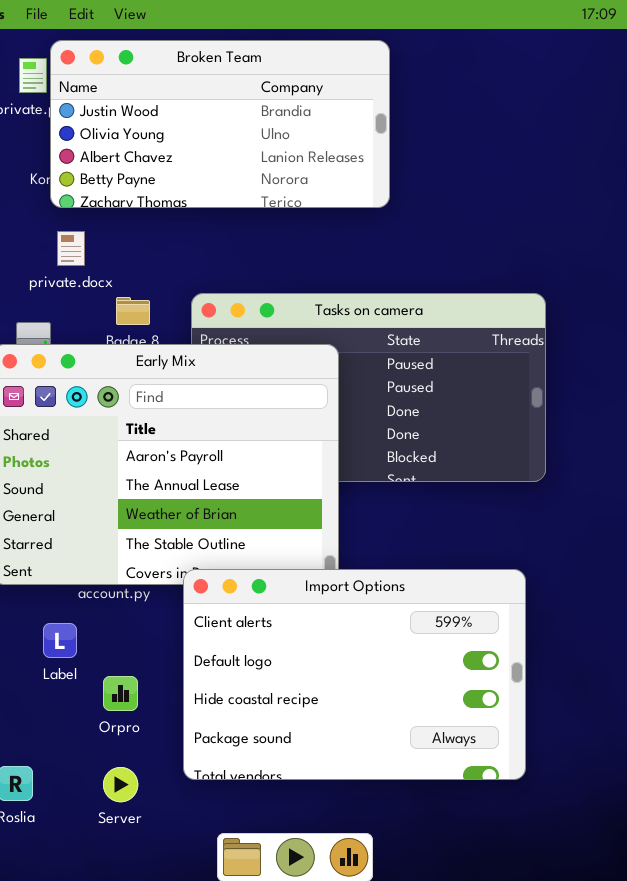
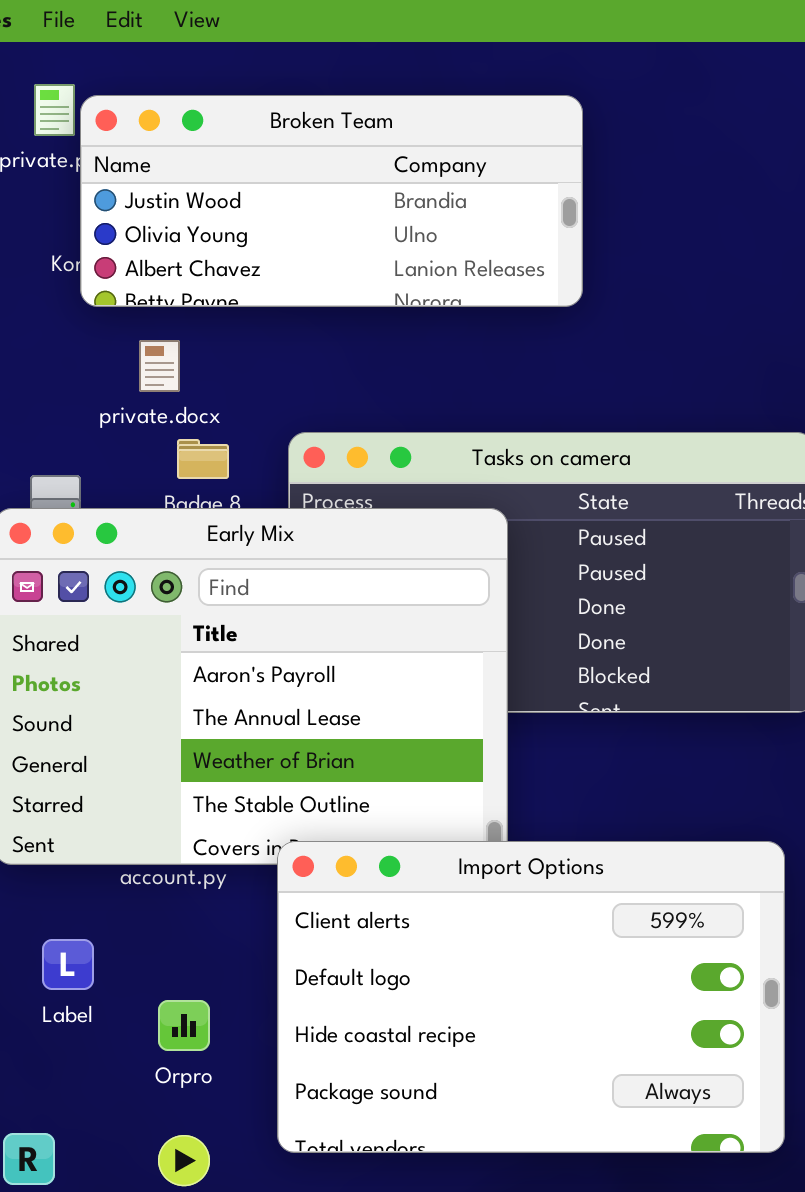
Broken Team: [50,40,390,208] -> [80,95,583,307], resized
private.docx: [57,231,85,266] -> [139,340,180,392], moved
Label: [43,623,77,658] -> [42,939,94,990], moved

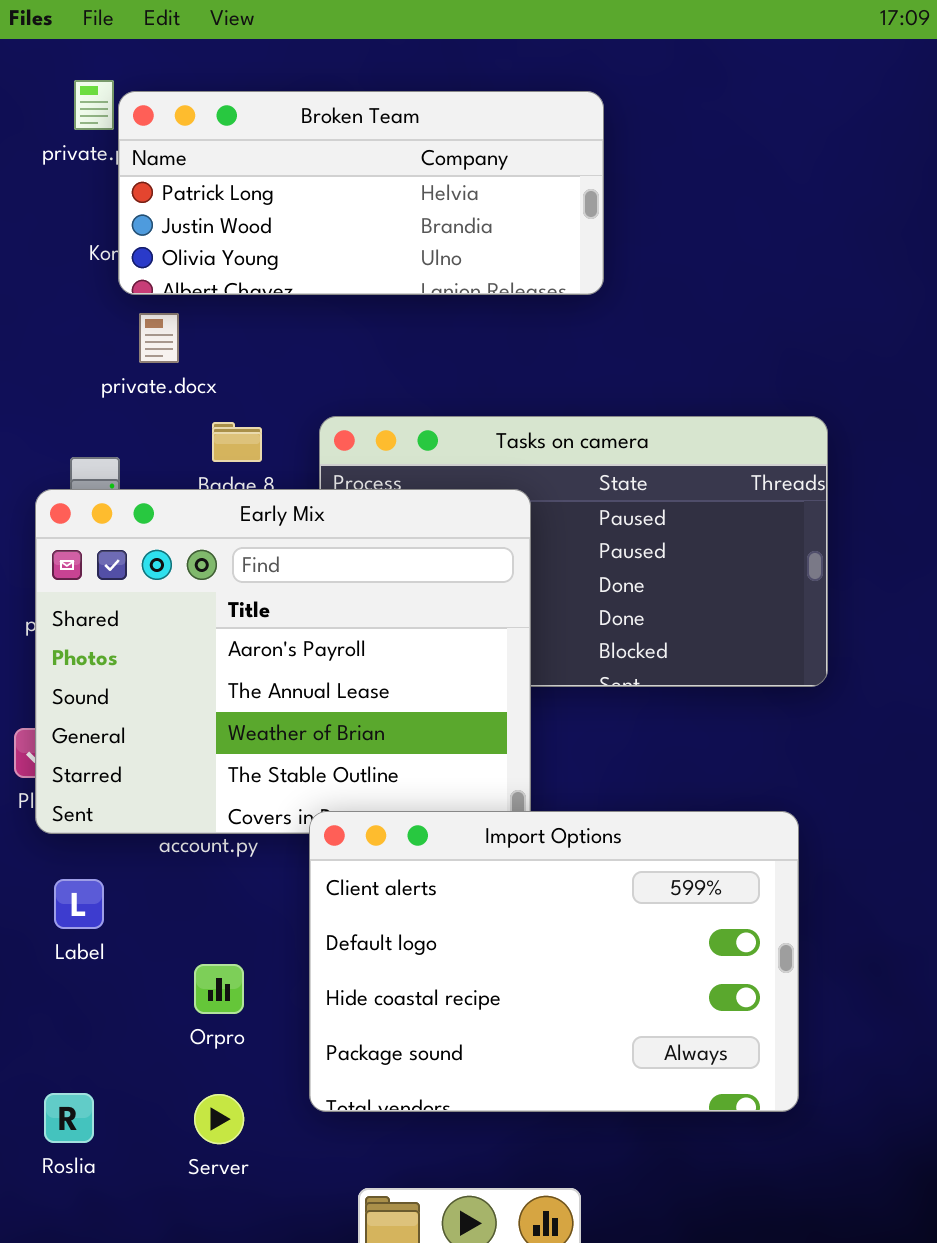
Broken Team: [80,95,583,307] -> [118,91,604,295], scrolled up 1 row
private.docx: [139,340,180,392] -> [139,313,179,363], moved
Label: [42,939,94,990] -> [54,879,104,929], moved

